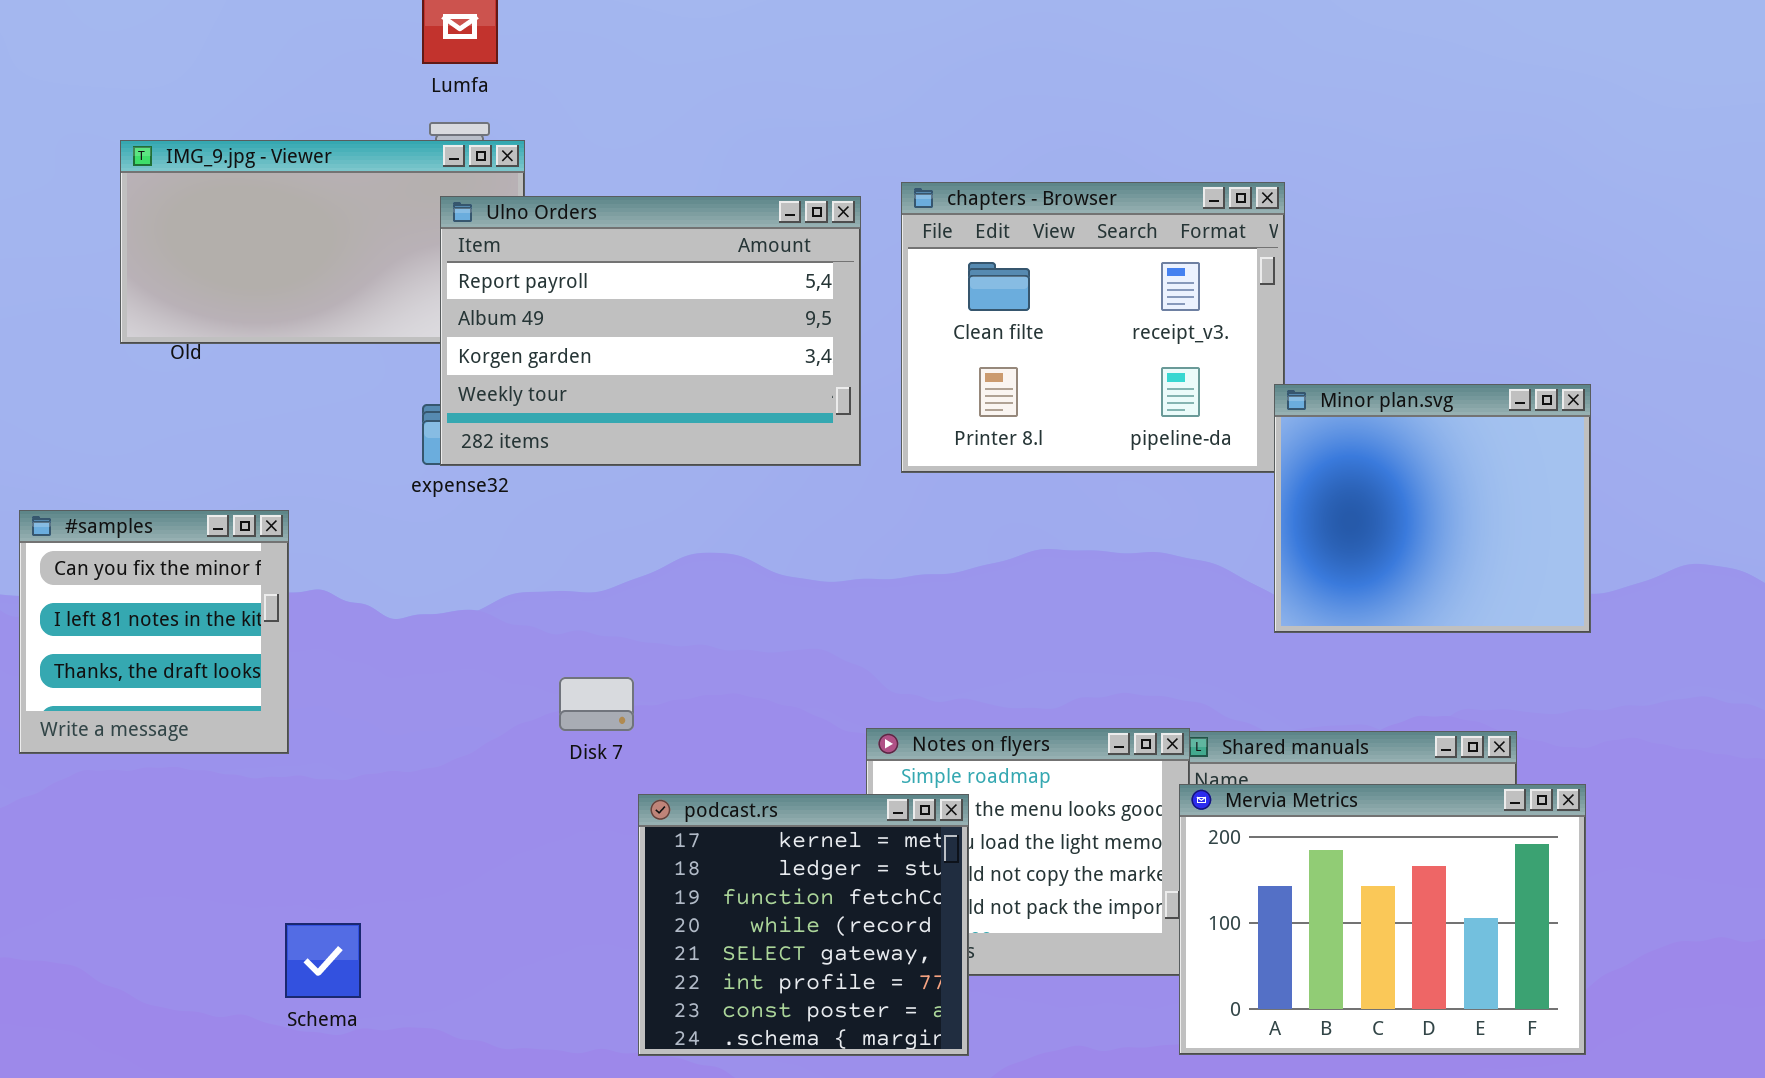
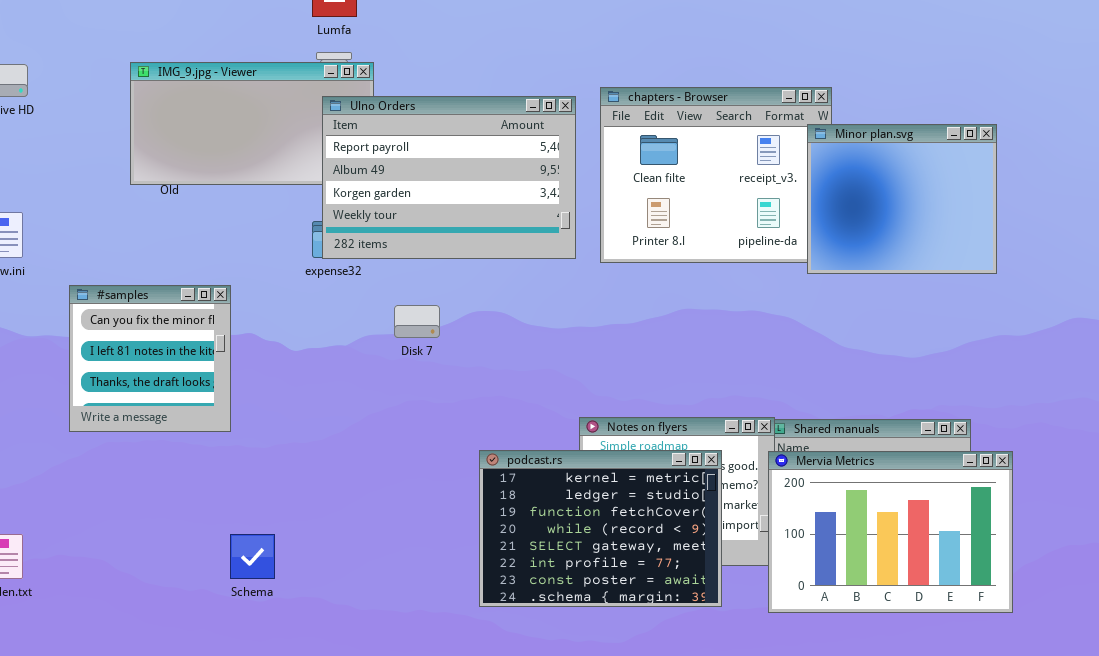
Minor plan.svg: [1274,384,1591,633] -> [807,124,997,274], moved
Disk 7: [559,677,634,731] -> [394,305,440,338], moved
podcast.rs: [638,794,969,1056] -> [479,450,722,607], moved, resized

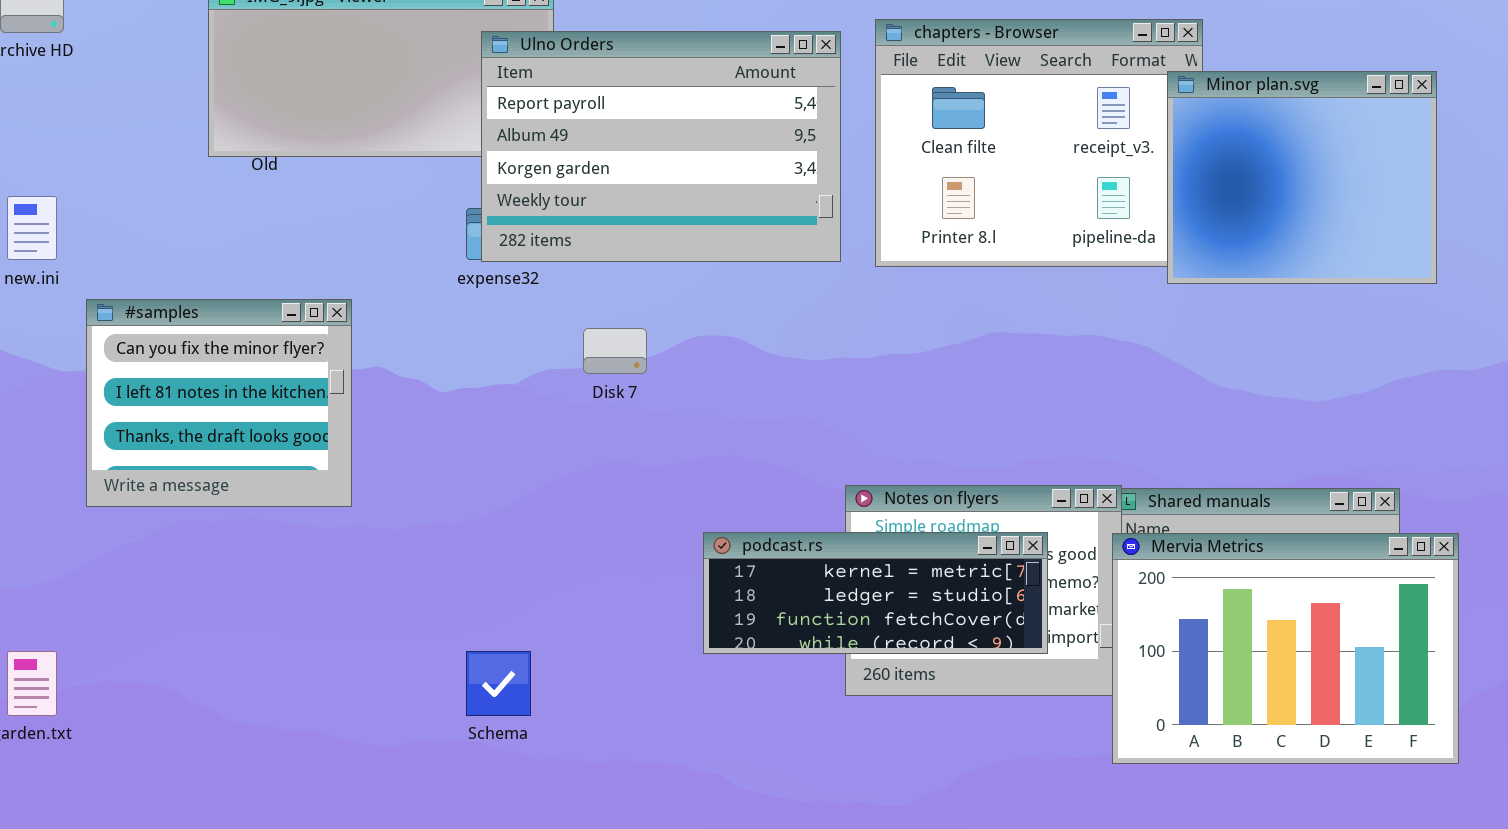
#samples: [69,285,231,432] -> [86,299,352,507], resized
podcast.rs: [479,450,722,607] -> [703,532,1048,654], resized
Schema: [230,534,275,579] -> [466,651,531,716], moved

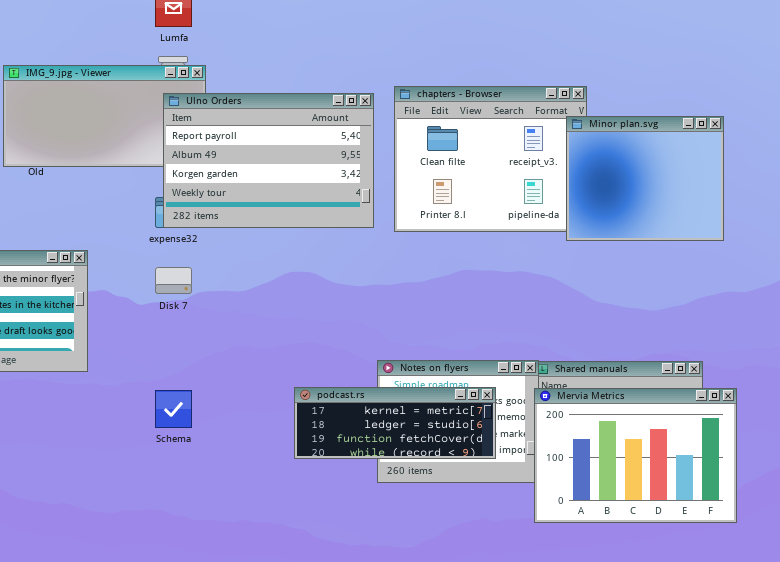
Disk 7: [583,328,647,374] -> [155,267,192,294], moved
Schema: [466,651,531,716] -> [155,390,192,428], moved

